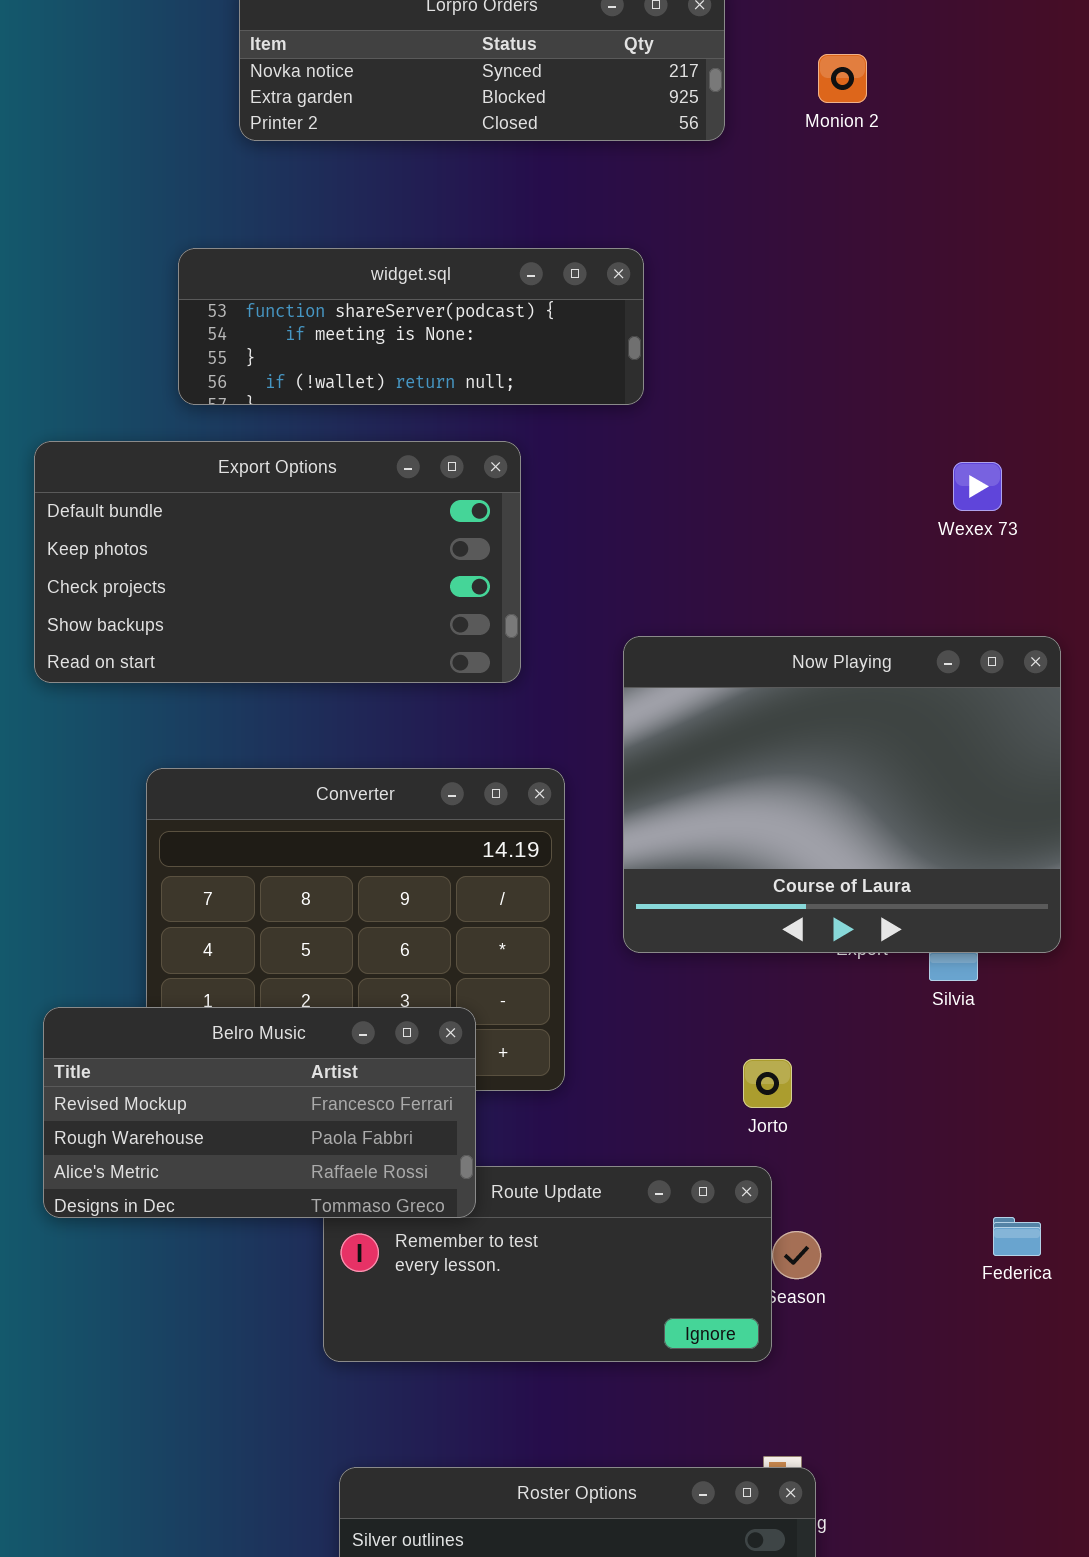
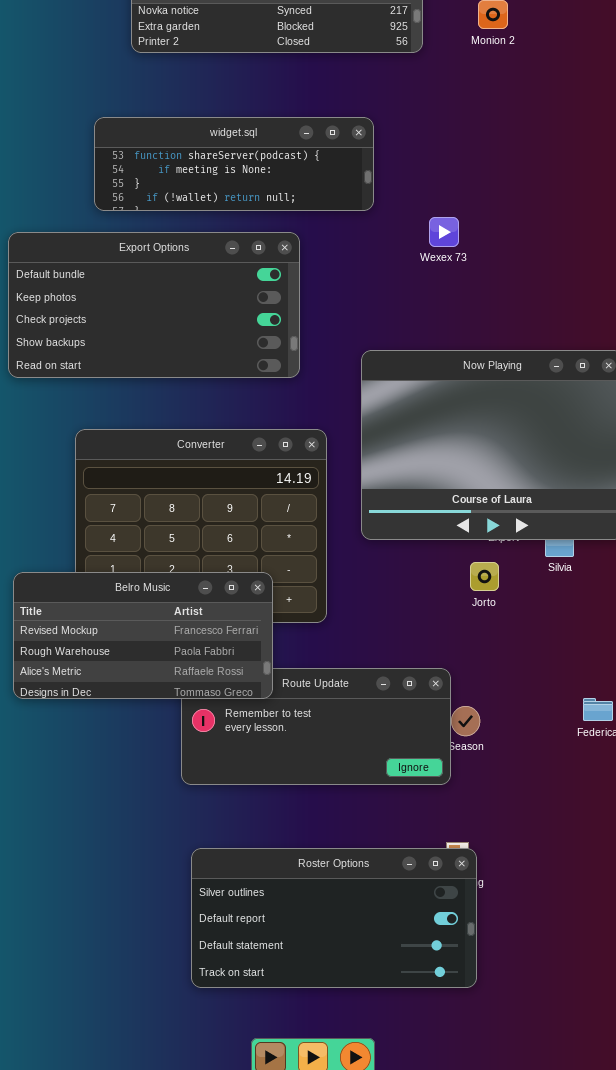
Wexex 73: [953,462,1002,511] -> [429,217,459,247], moved
Jorto: [743,1059,792,1108] -> [470,562,499,591], moved

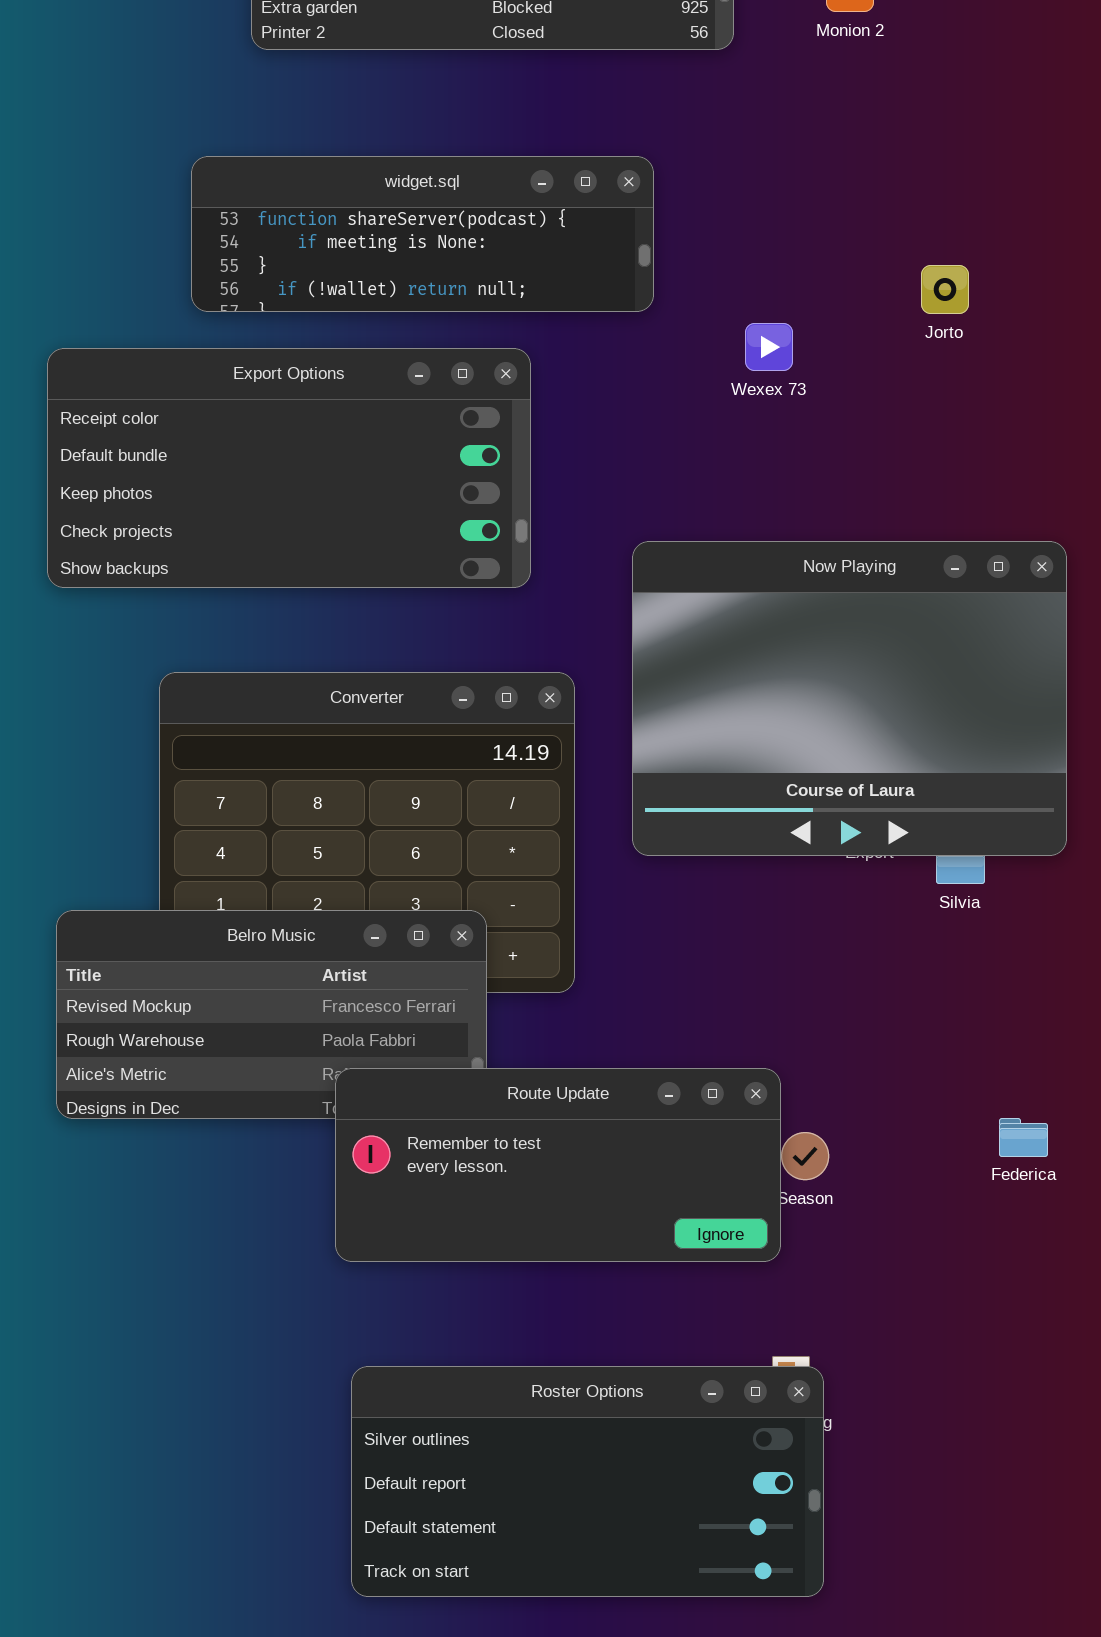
Export Options: [8,232,300,378] -> [47,348,531,588], scrolled up 1 row
Jorto: [470,562,499,591] -> [921,265,969,314], moved
Route Update: [181,668,451,785] -> [335,1068,781,1262], raised

